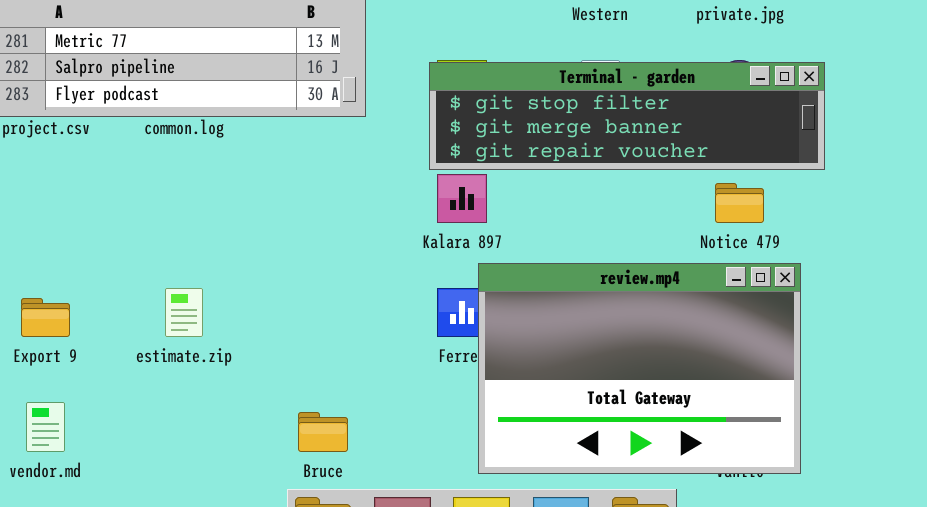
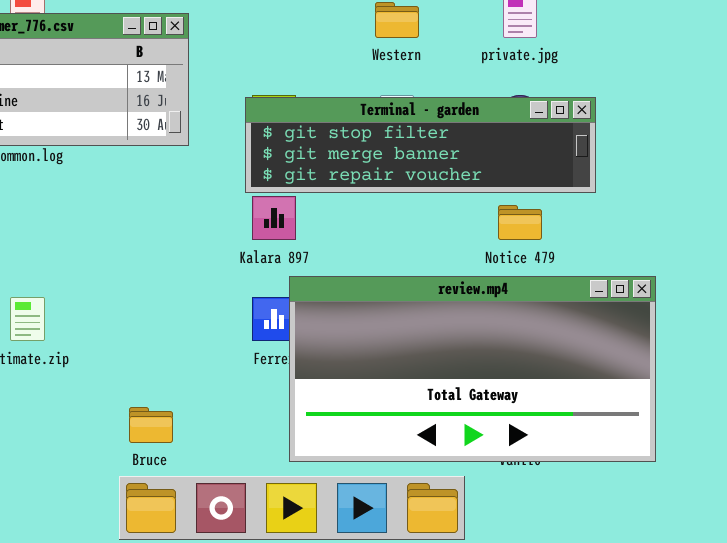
review.mp4: [478,263,801,474] -> [289,276,656,462], resized

